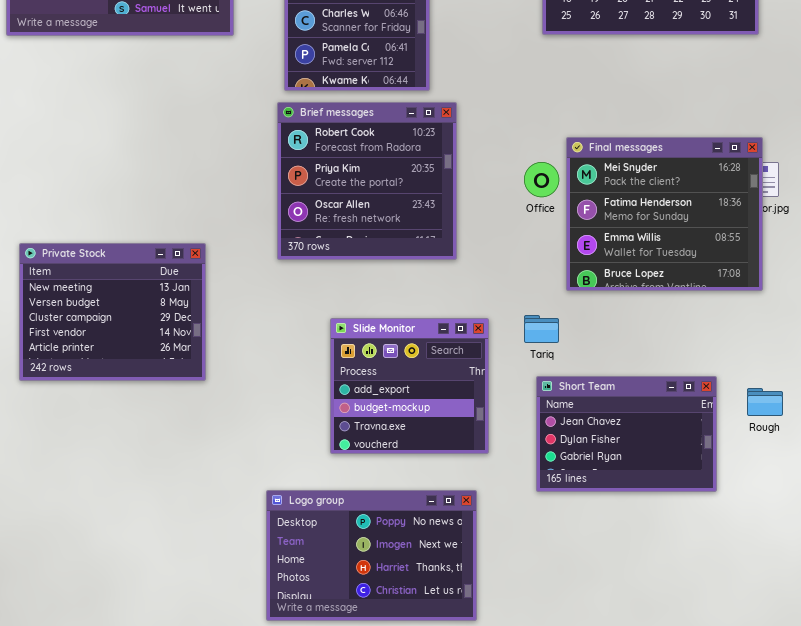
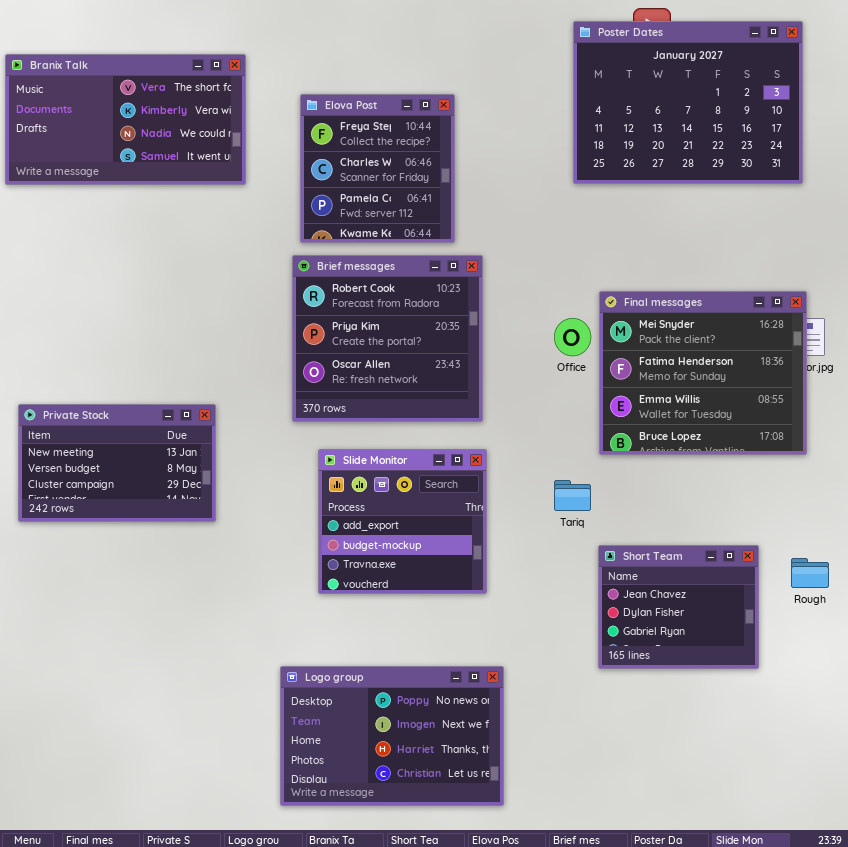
Private Stock: [19,243,206,381] -> [18,404,216,522], resized
Slide Monitor: [330,318,489,454] -> [318,449,487,594], moved
Short Team: [536,376,717,492] -> [598,545,759,669], resized

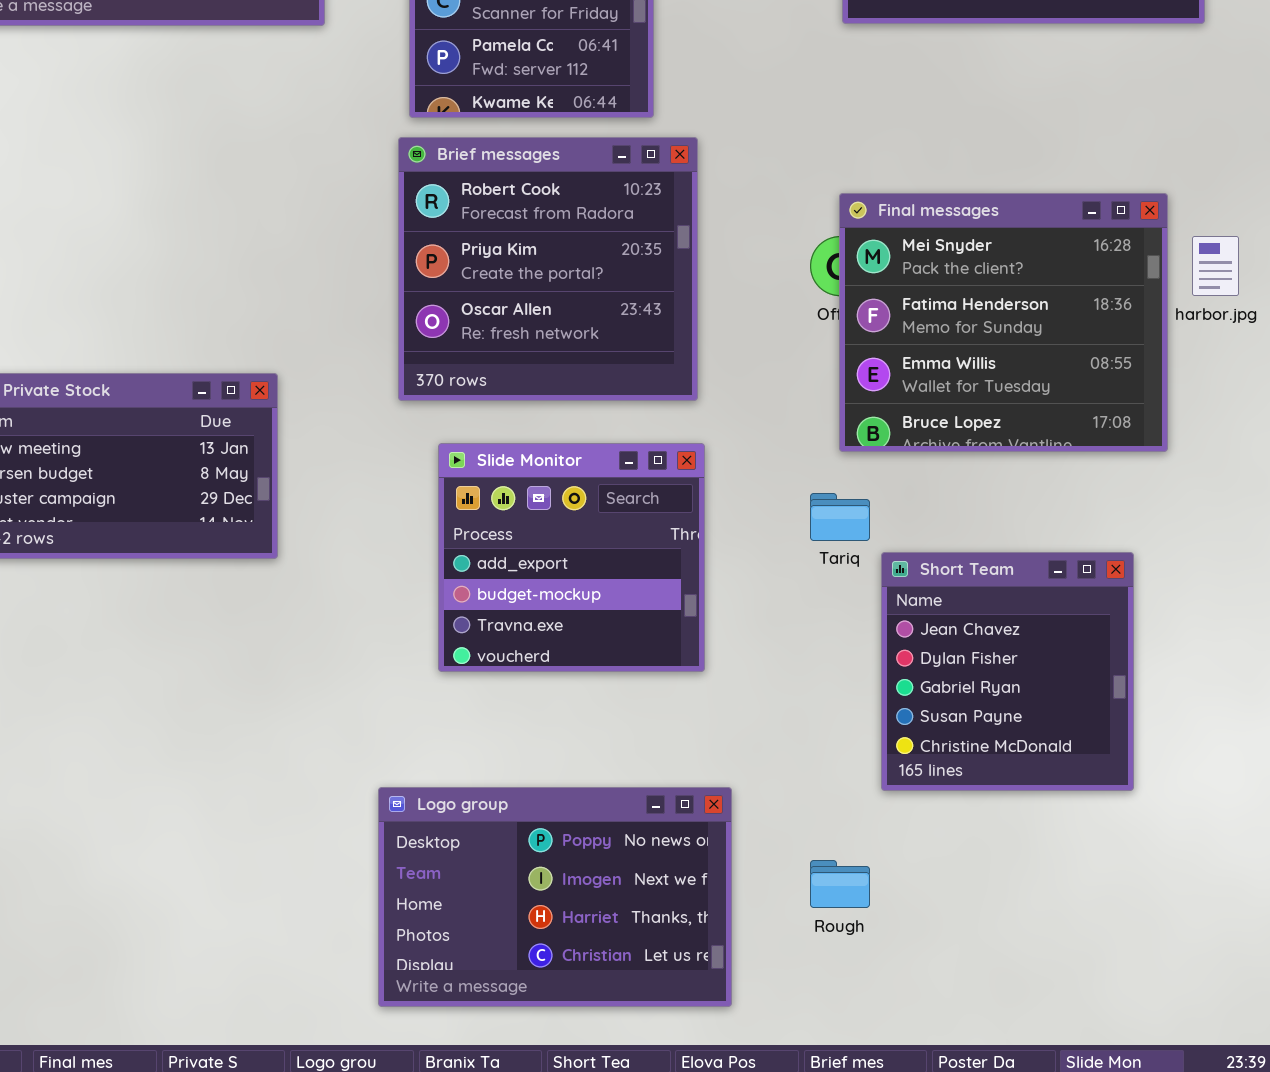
Final messages: [599,291,807,455] -> [839,193,1168,452], moved
Short Team: [598,545,759,669] -> [881,552,1134,791], resized
Rough: [791,558,829,588] -> [810,860,870,908], moved

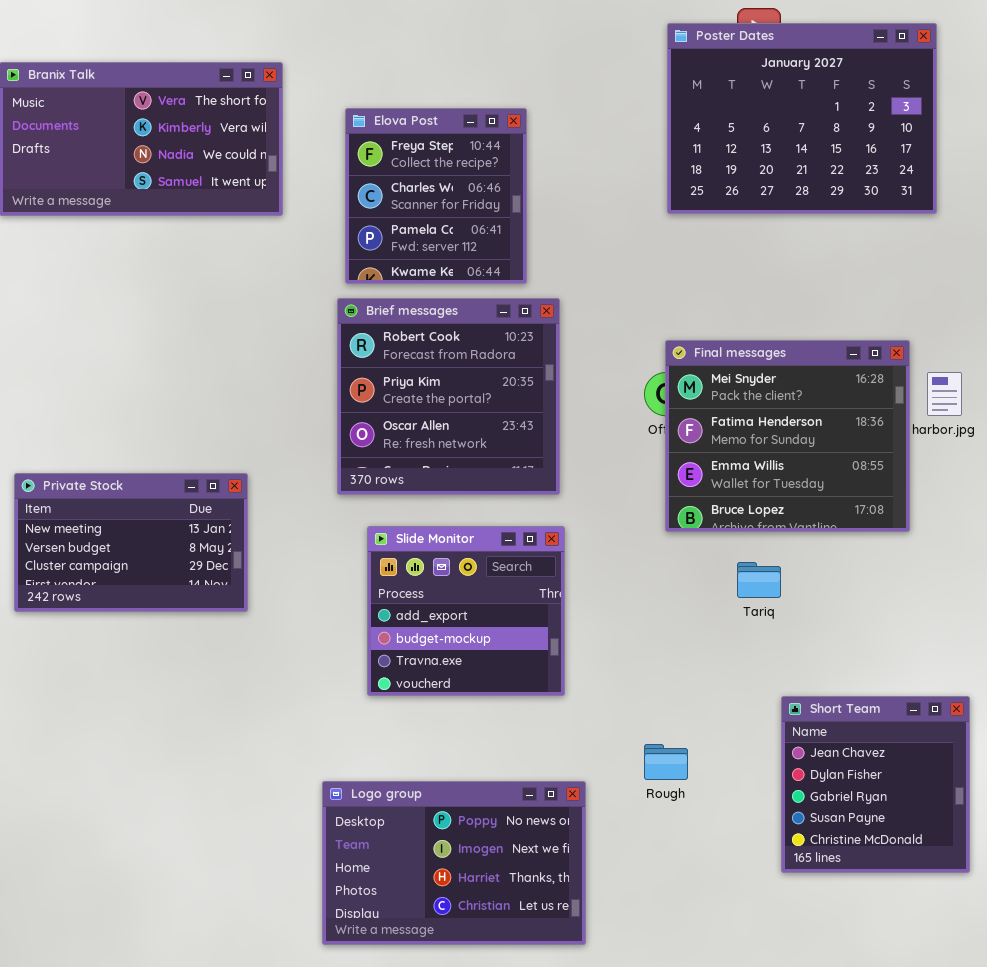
Tariq: [810,493,870,541] -> [737,562,781,598], moved
Short Team: [881,552,1134,791] -> [781,696,970,873], moved
Rough: [810,860,870,908] -> [644,744,688,780], moved

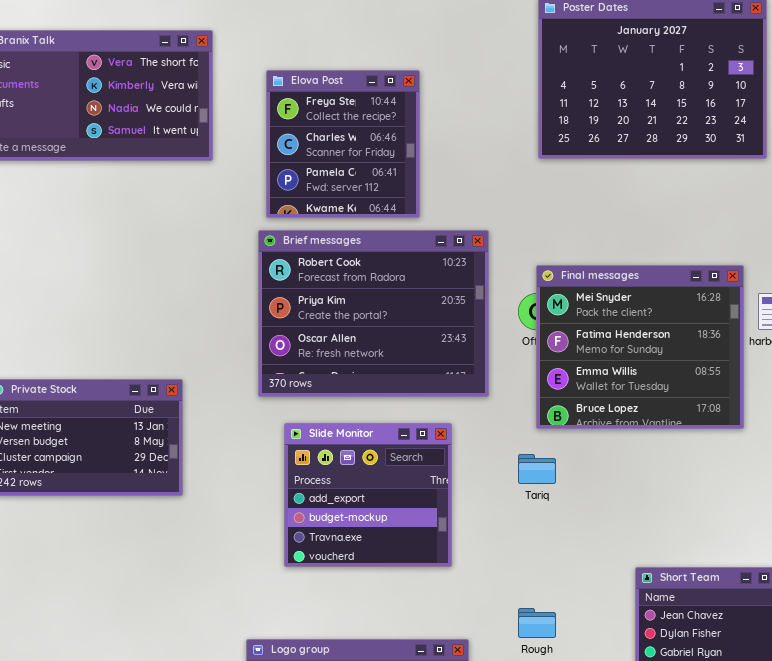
Brief messages: [337,298,560,495] -> [258,230,489,397], resized
Tariq: [737,562,781,598] -> [518,454,556,484], moved

